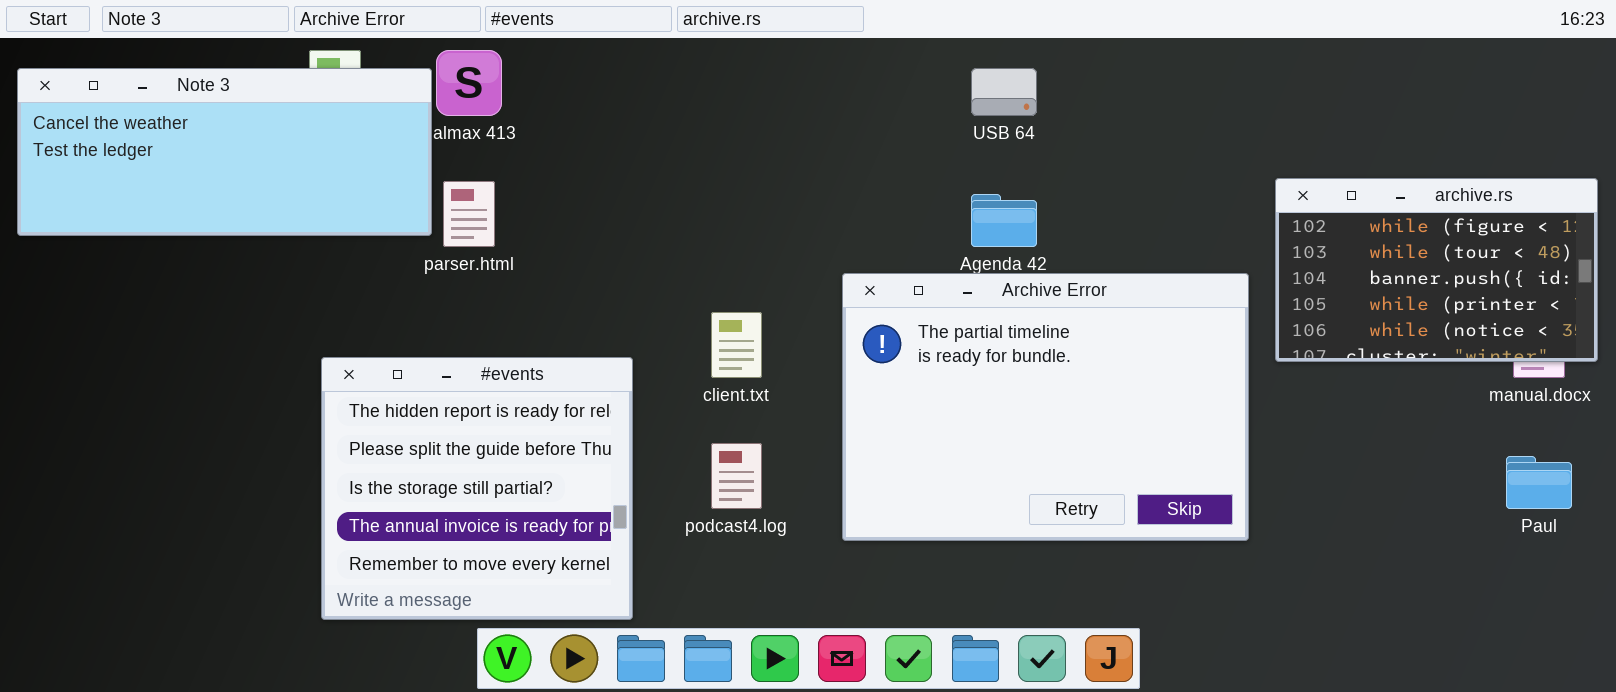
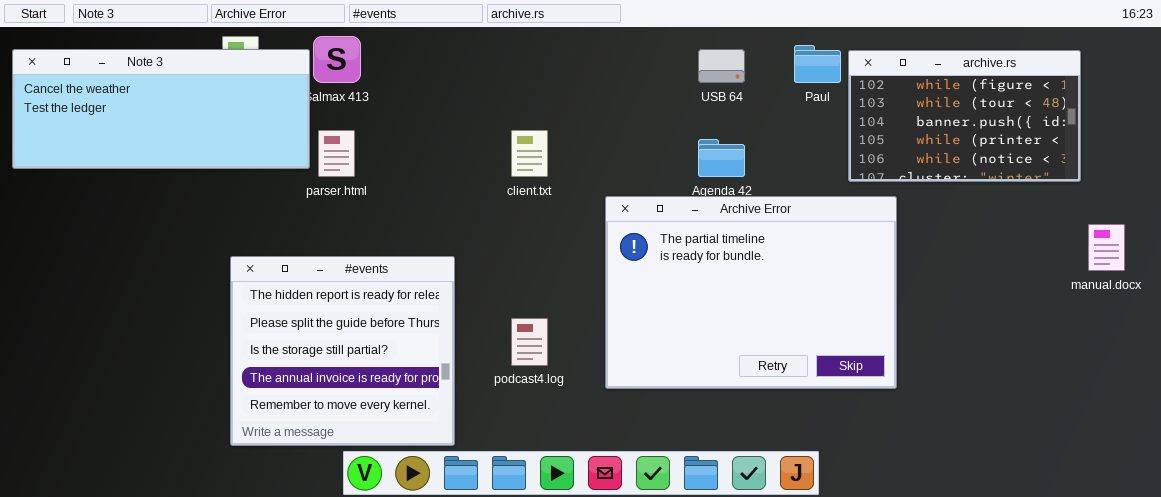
archive.rs: [1275,178,1598,362] -> [848,50,1081,182], moved
client.txt: [711,312,762,378] -> [511,130,548,177], moved
Paul: [1506,456,1572,509] -> [794,45,841,83], moved

